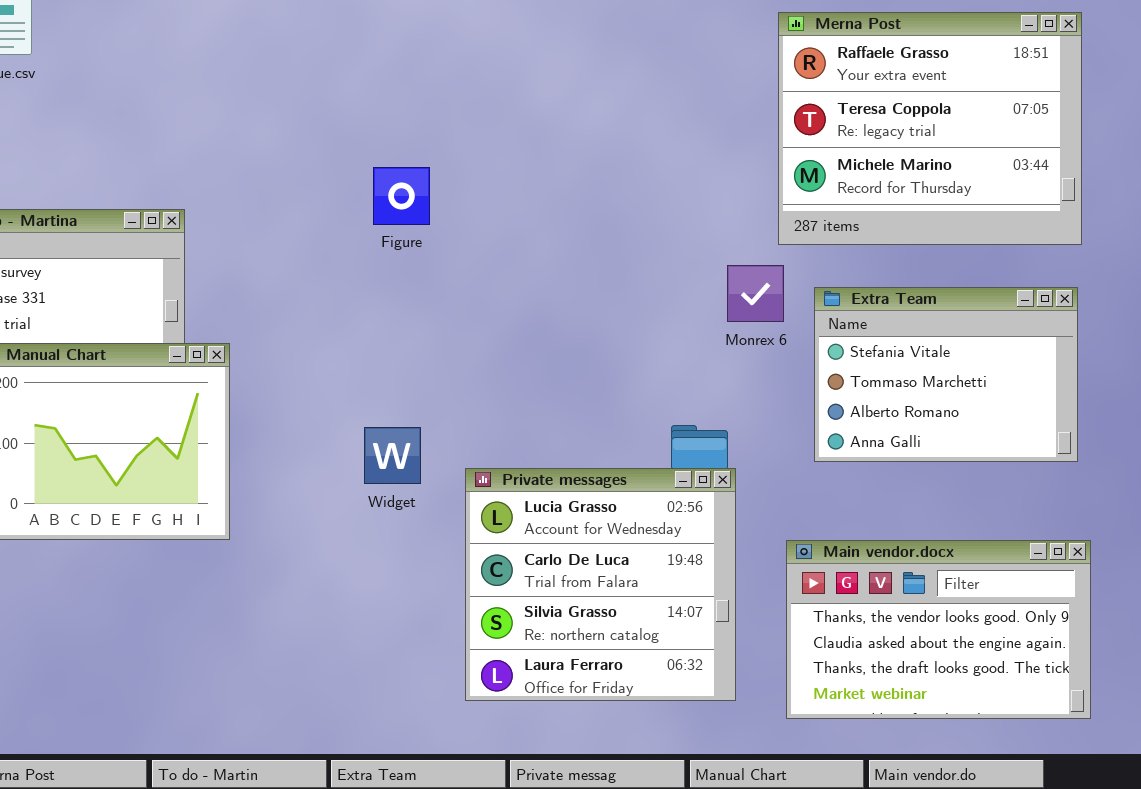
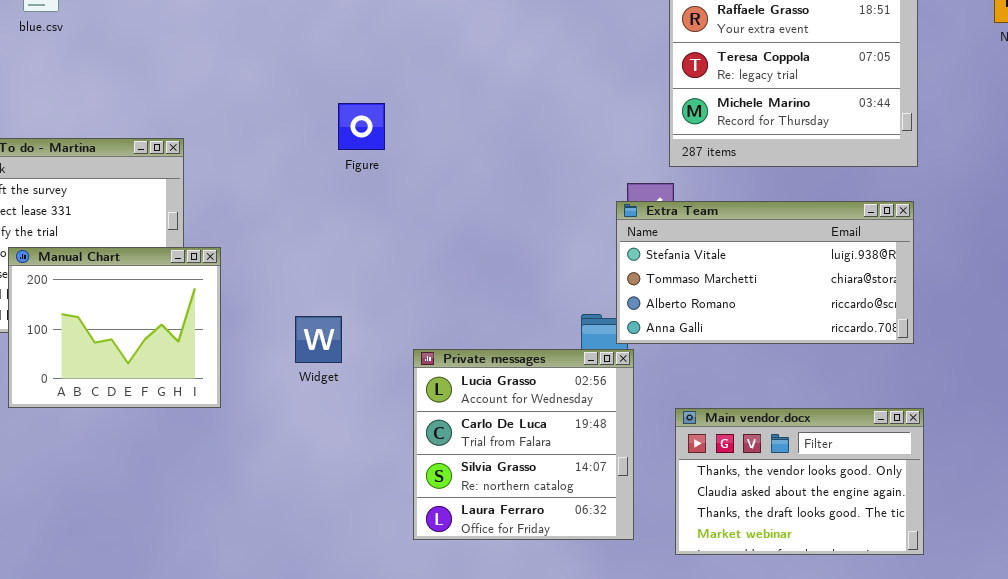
Extra Team: [814,287,1078,462] -> [616,201,914,344], resized
Widget: [364,427,421,484] -> [295,316,342,363], moved

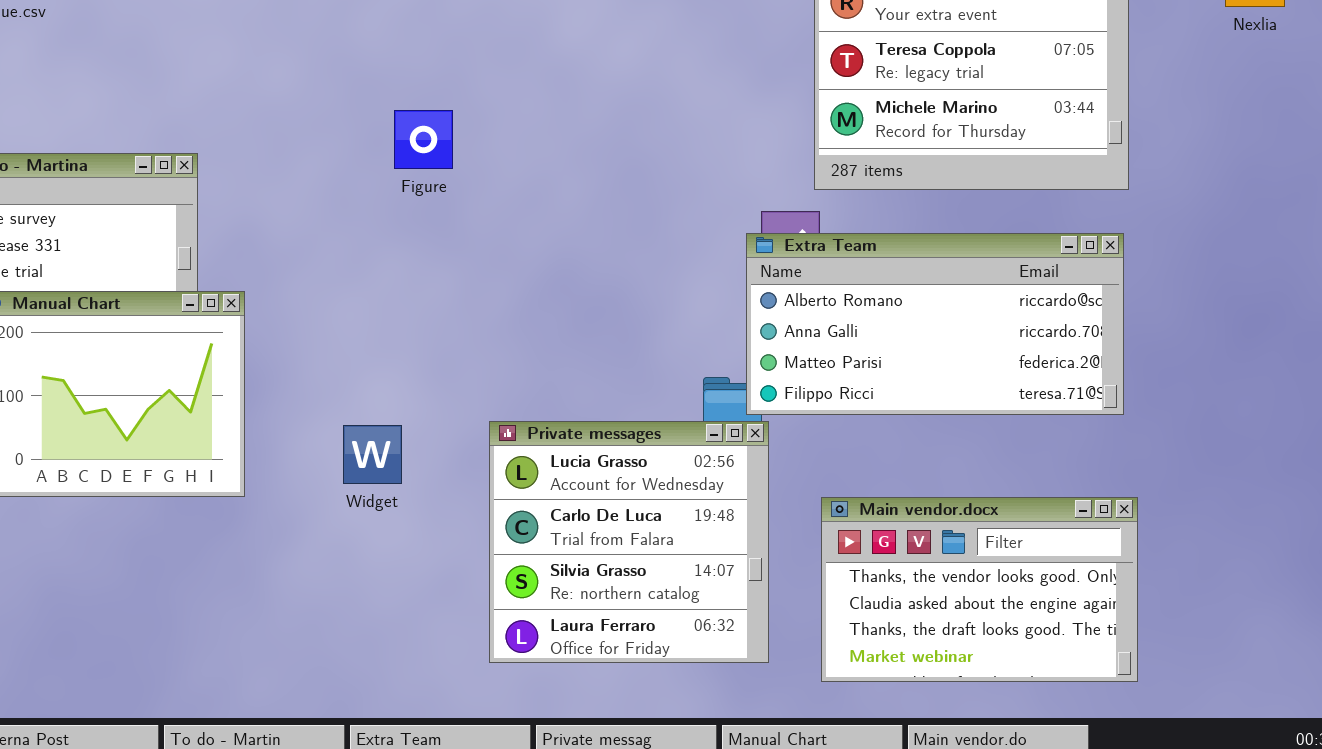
Extra Team: [616,201,914,344] -> [746,233,1124,415], scrolled down 2 rows
Widget: [295,316,342,363] -> [343,425,402,484], moved

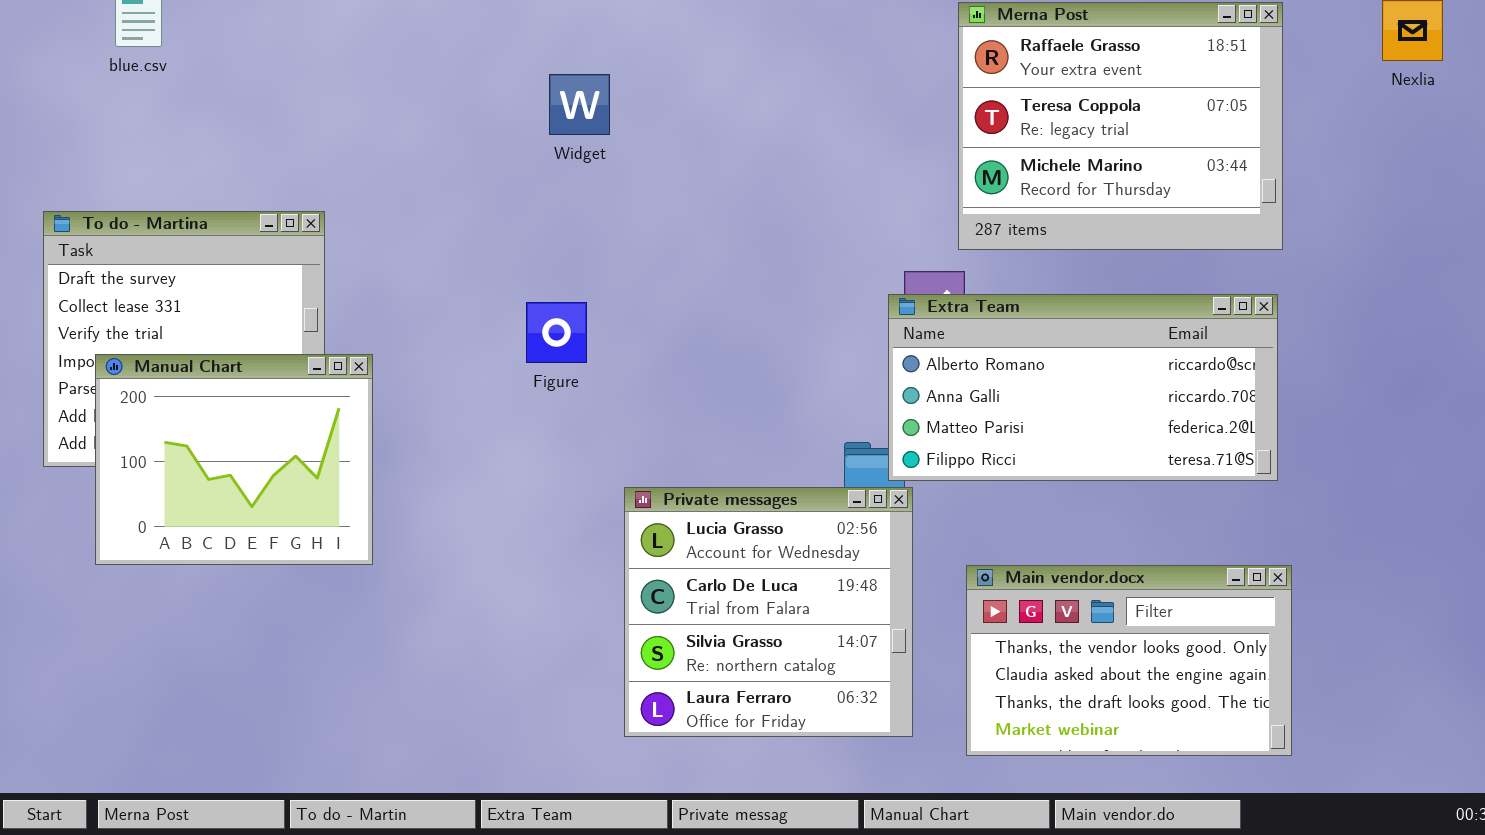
Figure: [394,110,453,169] -> [526,302,587,363], moved
Widget: [343,425,402,484] -> [549,74,610,135], moved

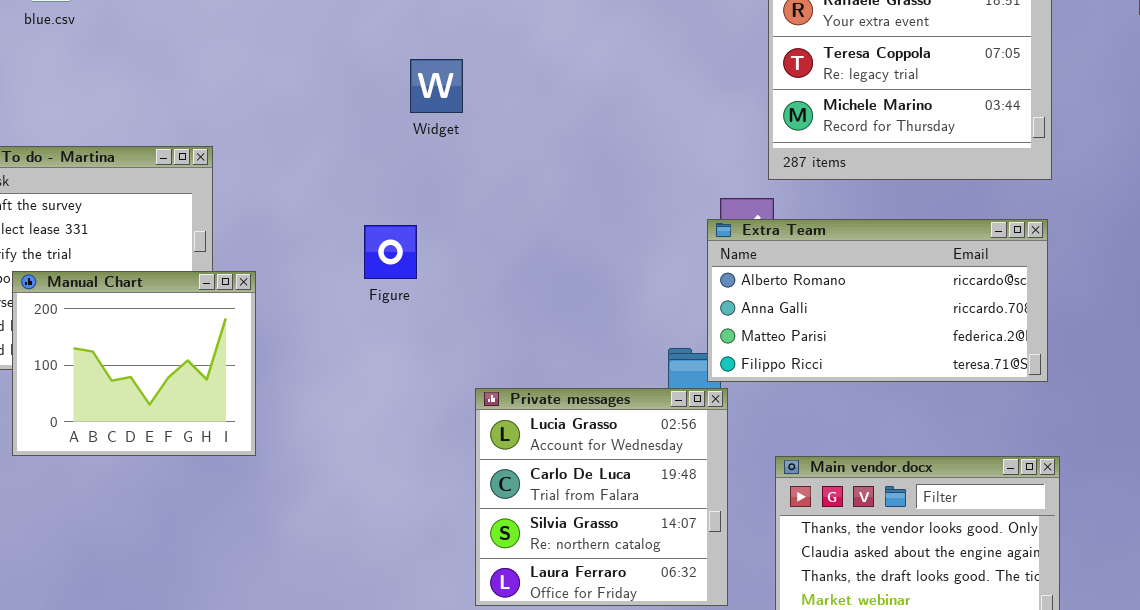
Widget: [549,74,610,135] -> [410,59,463,113], moved
Figure: [526,302,587,363] -> [364,225,417,279], moved

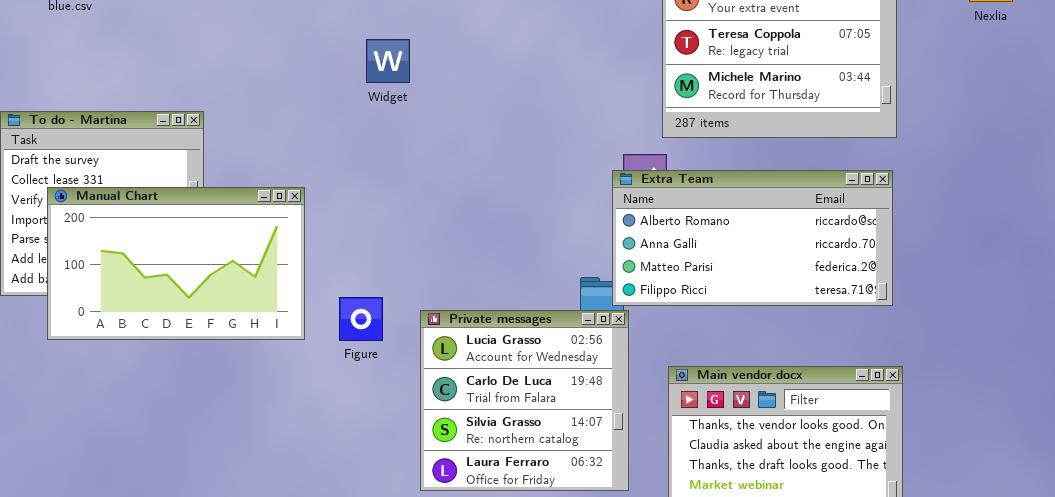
Figure: [364,225,417,279] -> [339,297,383,341], moved
Manual Chart: [12,271,256,456] -> [47,187,305,340], moved, resized

